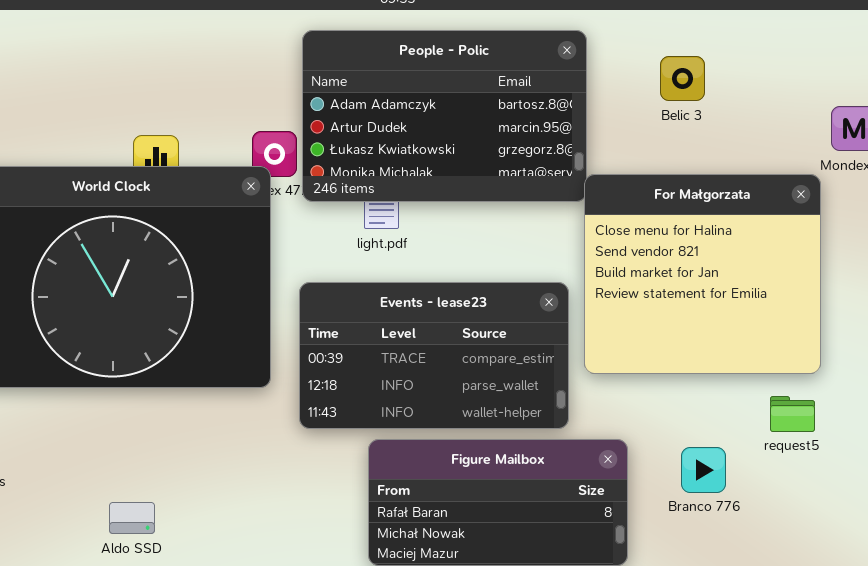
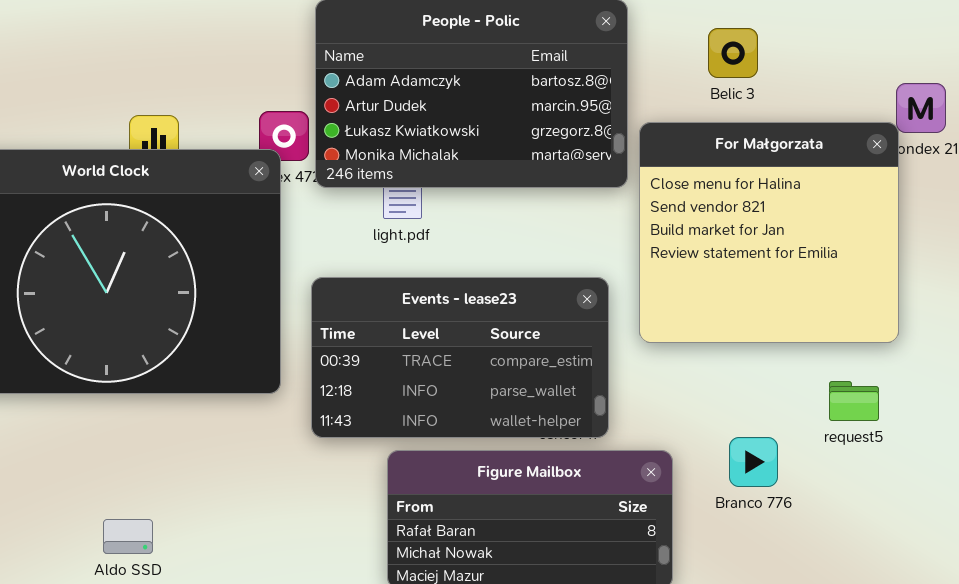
For Małgorzata: [584,174,821,374] -> [639,122,899,343], moved
request5: [770,396,815,432] -> [829,381,879,421], moved
Branco 776: [681,447,726,493] -> [729,437,778,487], moved

